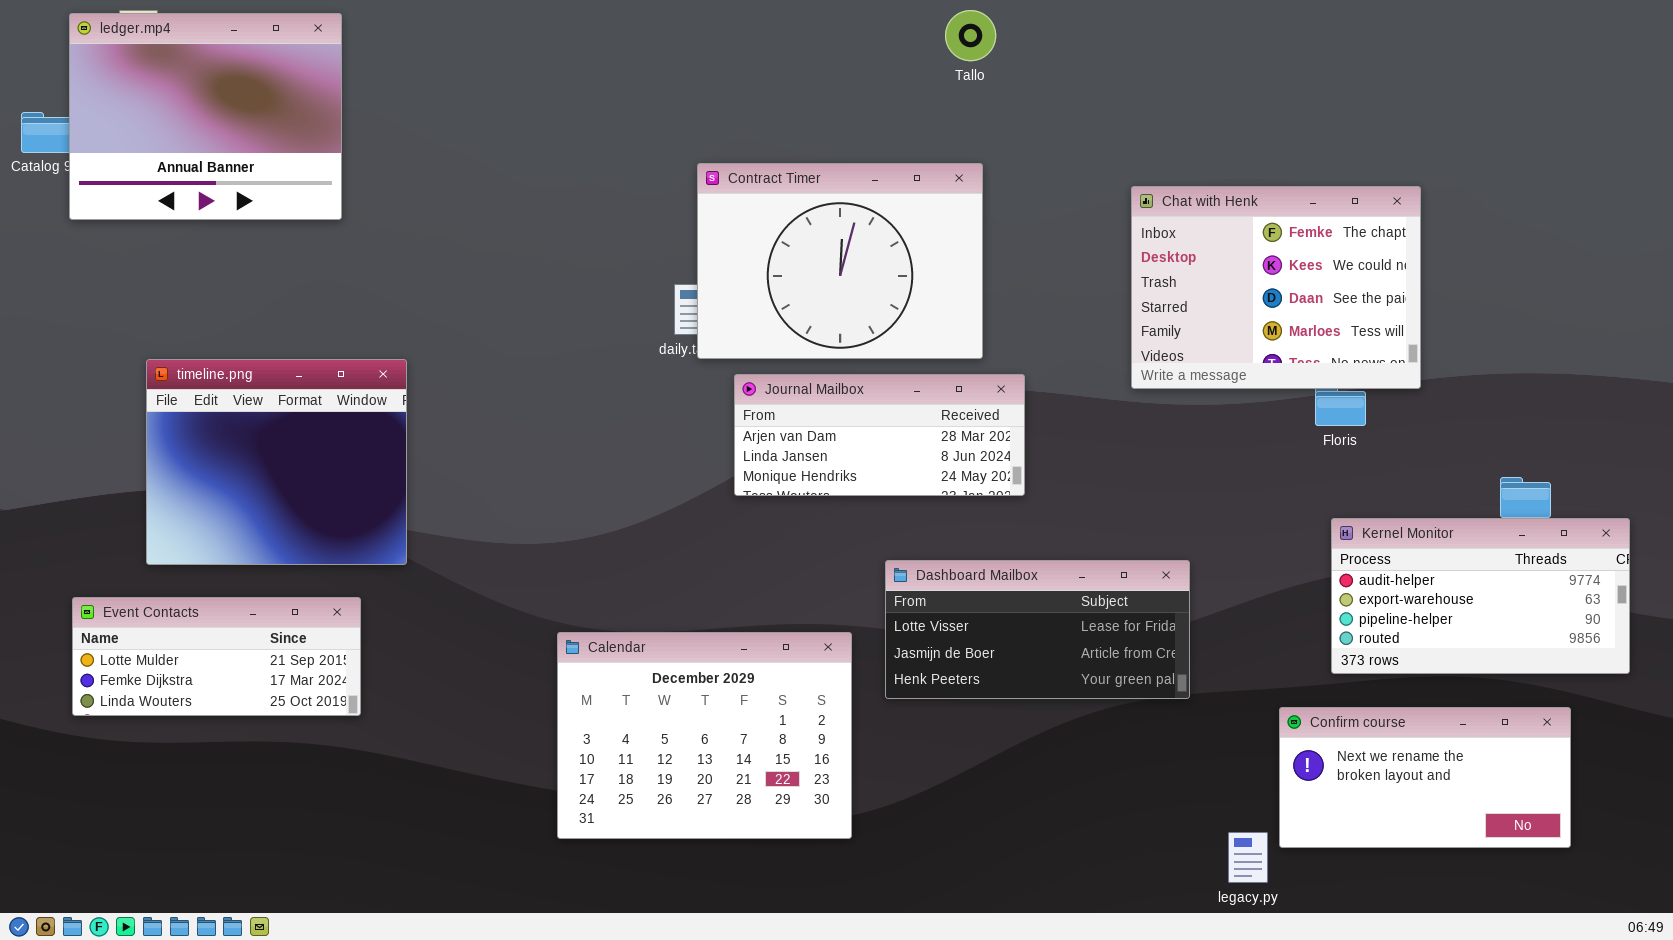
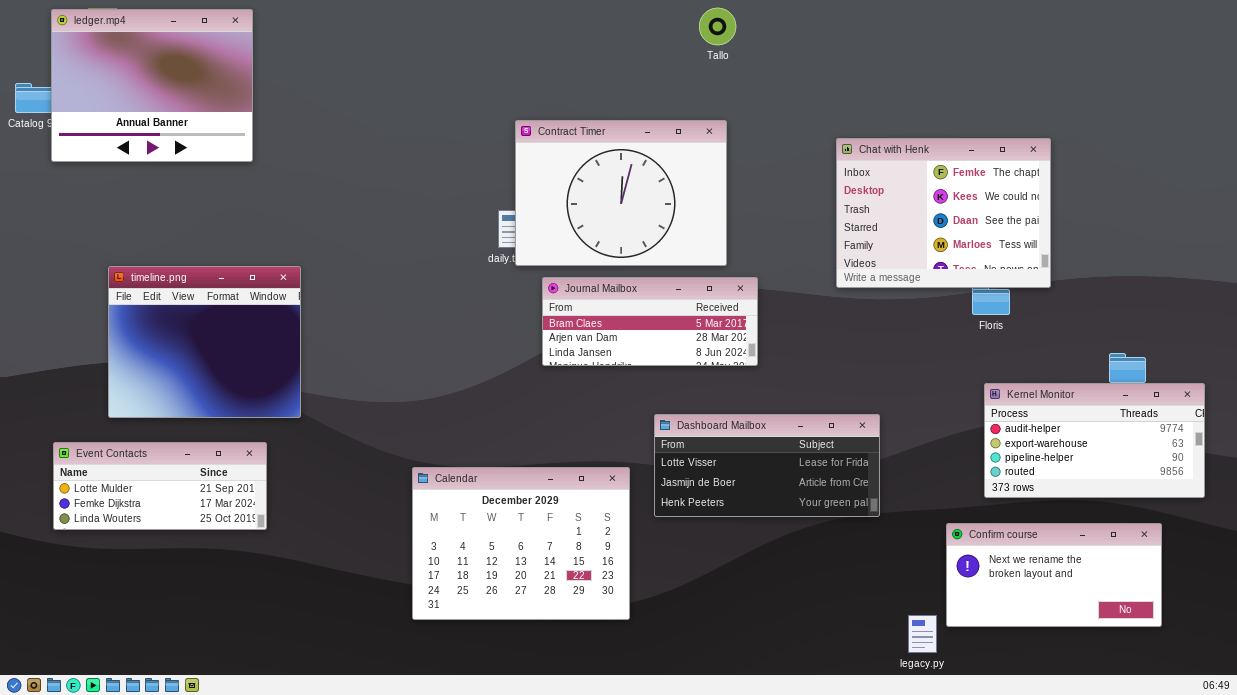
Journal Mailbox: [734,374,1025,496] -> [542,277,758,366], scrolled up 1 row

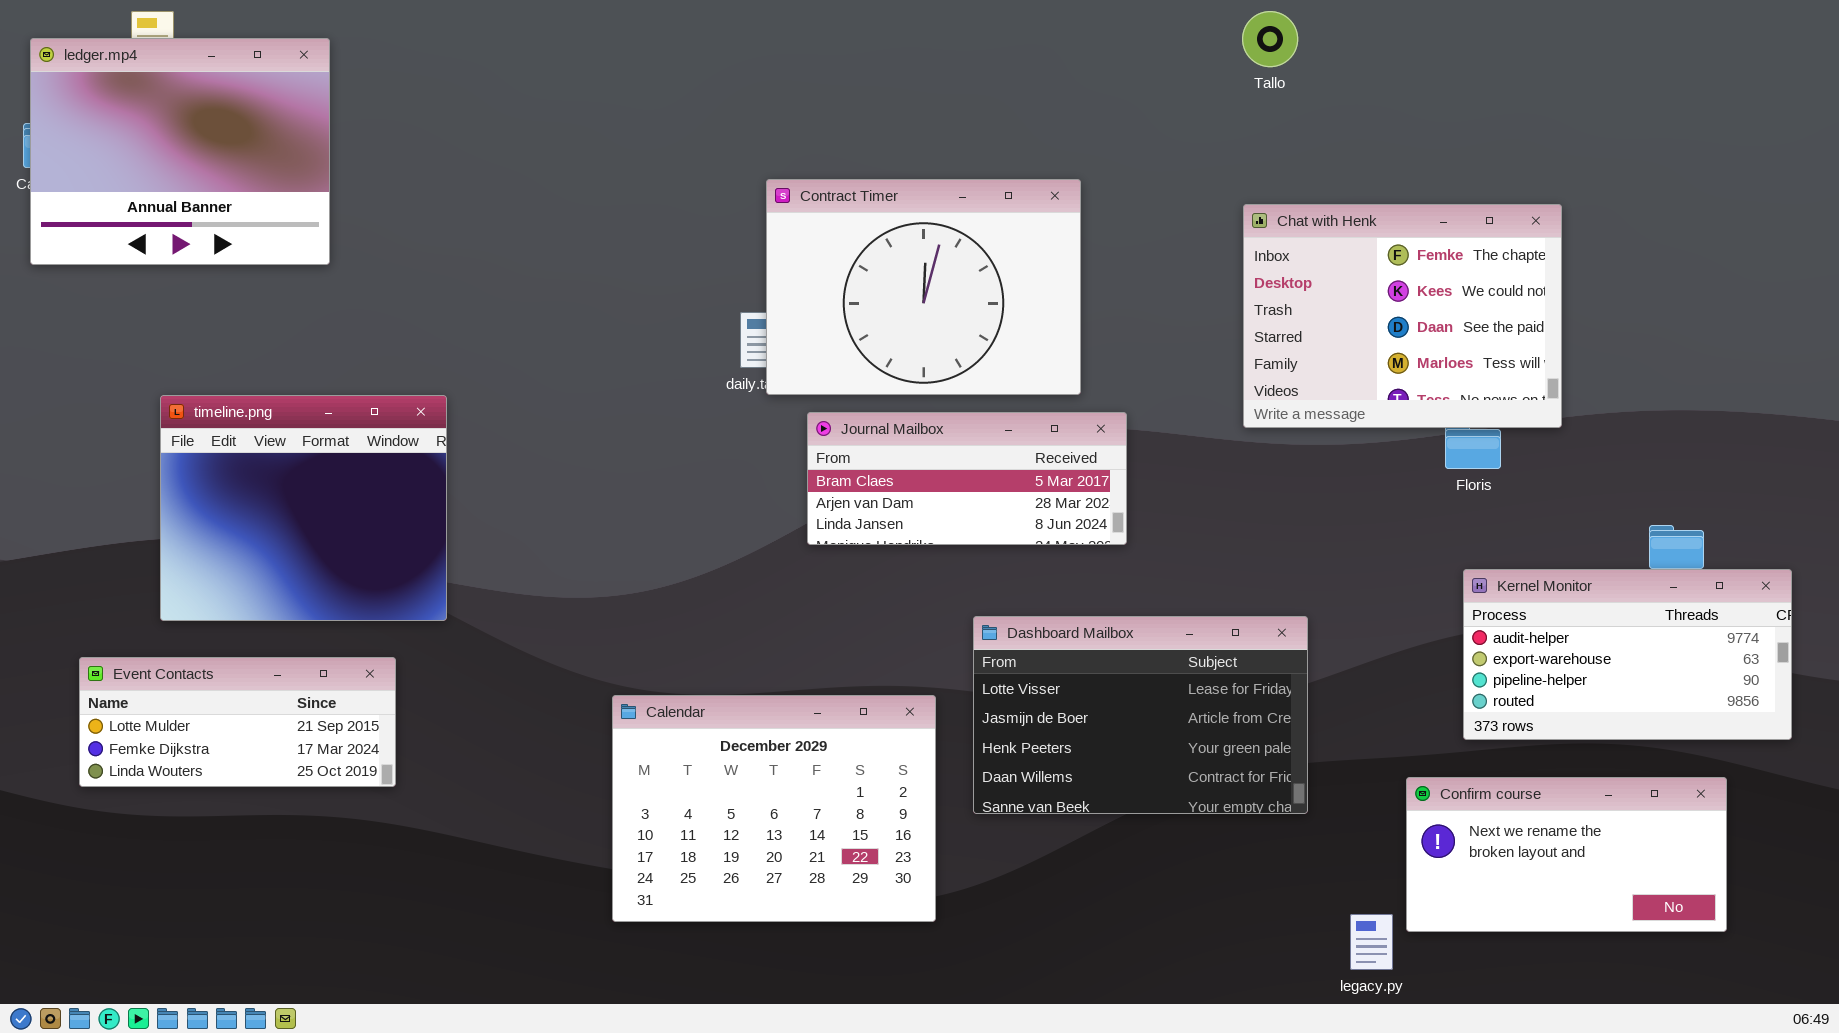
Tallo: [699,8,736,45] -> [1242,11,1298,67], moved
ledger.mp4: [51,9,253,162] -> [30,38,330,265], moved
Dashboard Mailbox: [654,414,880,517] -> [973,616,1308,814], resized

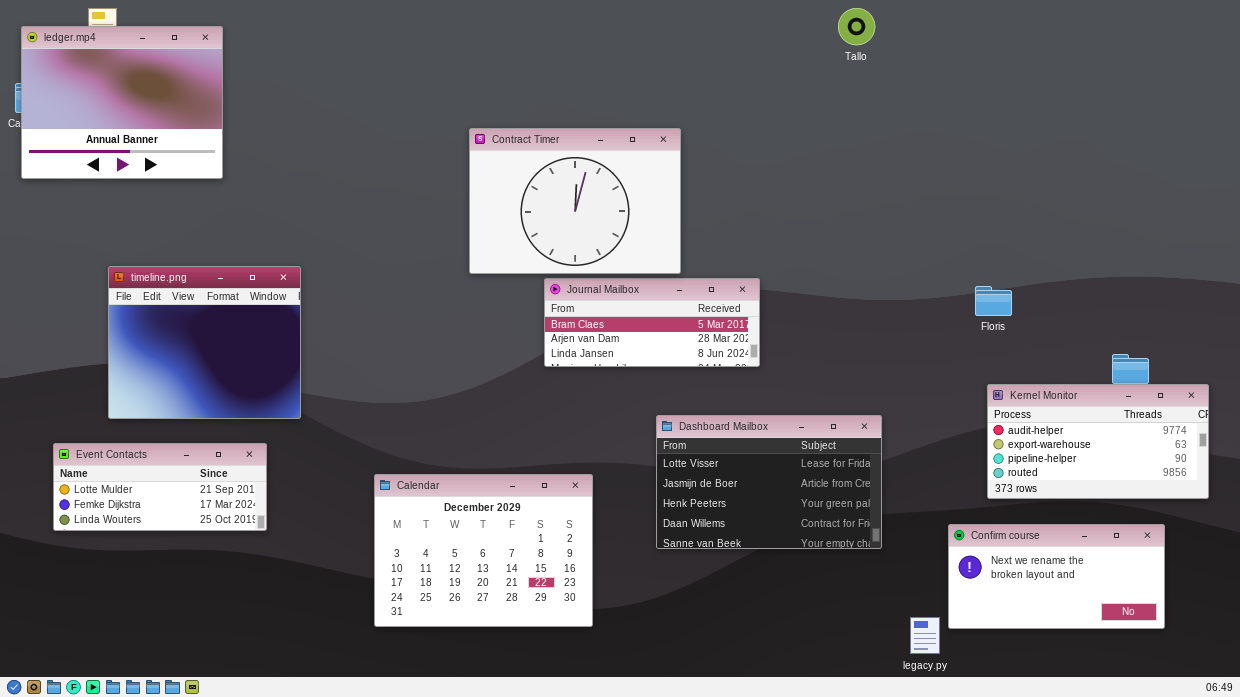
Contract Timer: [766,179,1081,395] -> [469,128,681,274], moved
Chat with Henk: [1243,204,1562,428] -> none, closed
Calendar: [612,695,936,922] -> [374,474,593,627], moved

